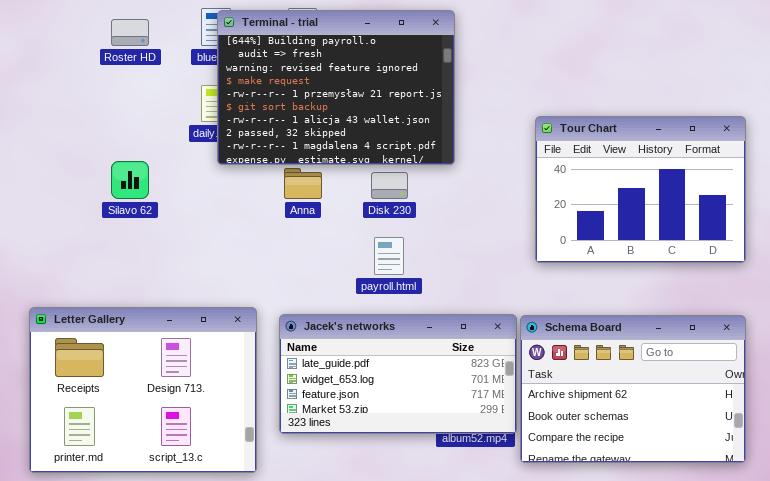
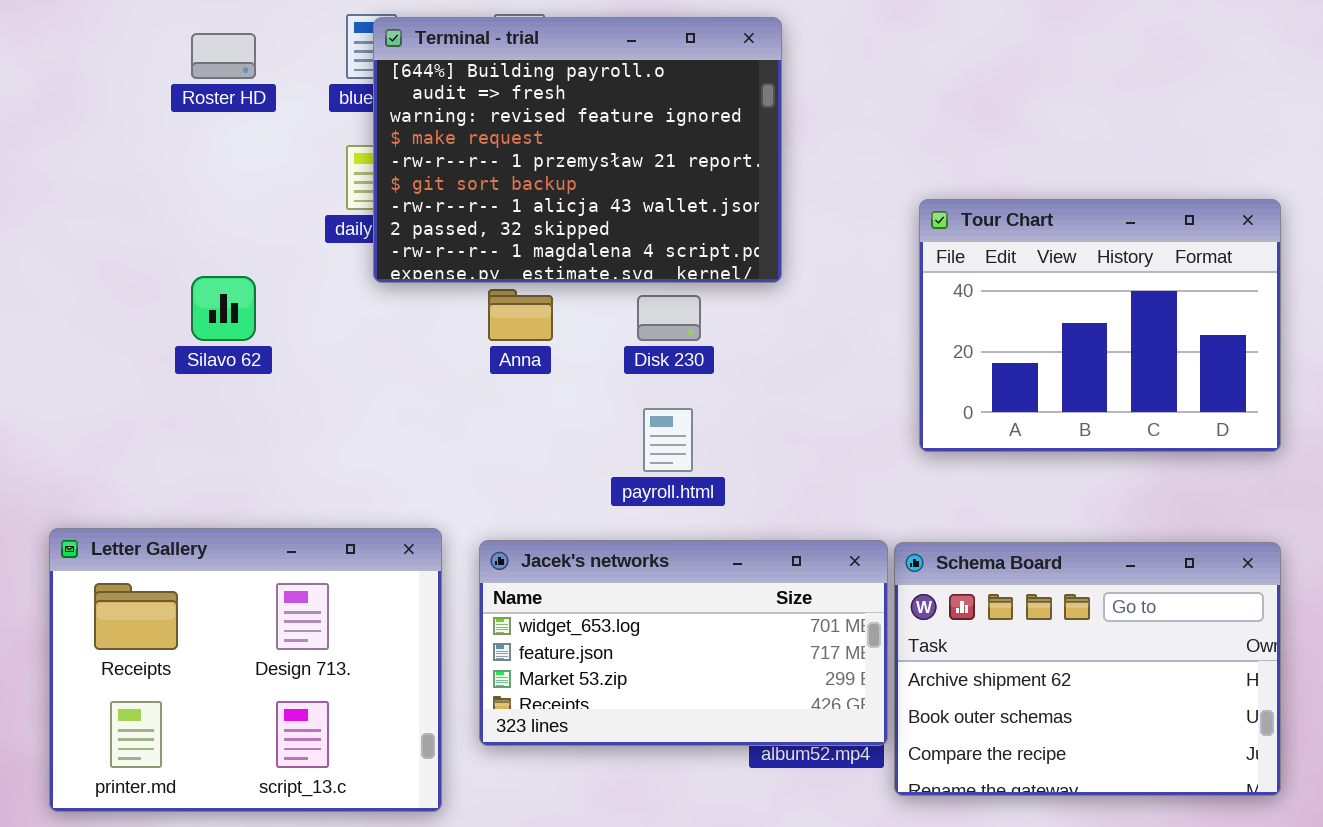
Jacek's networks: [279,314,517,434] -> [479,540,888,746], scrolled down 1 row

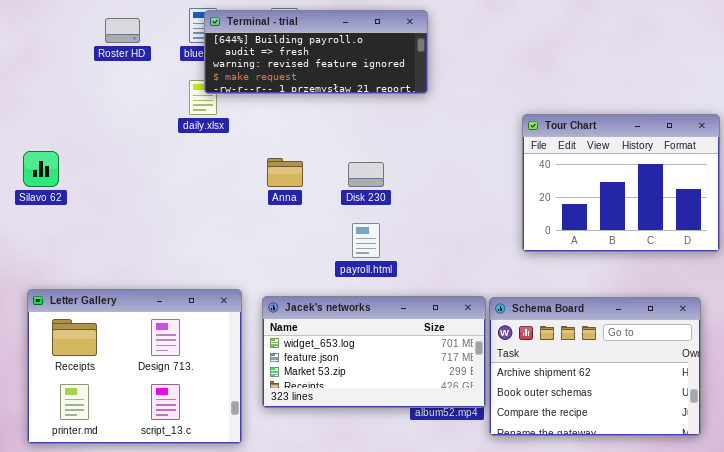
Terminal - trial: [373,17,782,283] -> [204,10,428,94], resized
Tour Chart: [919,199,1281,452] -> [522,114,720,252], moved
Silavo 62: [191,276,256,341] -> [23,151,59,187], moved

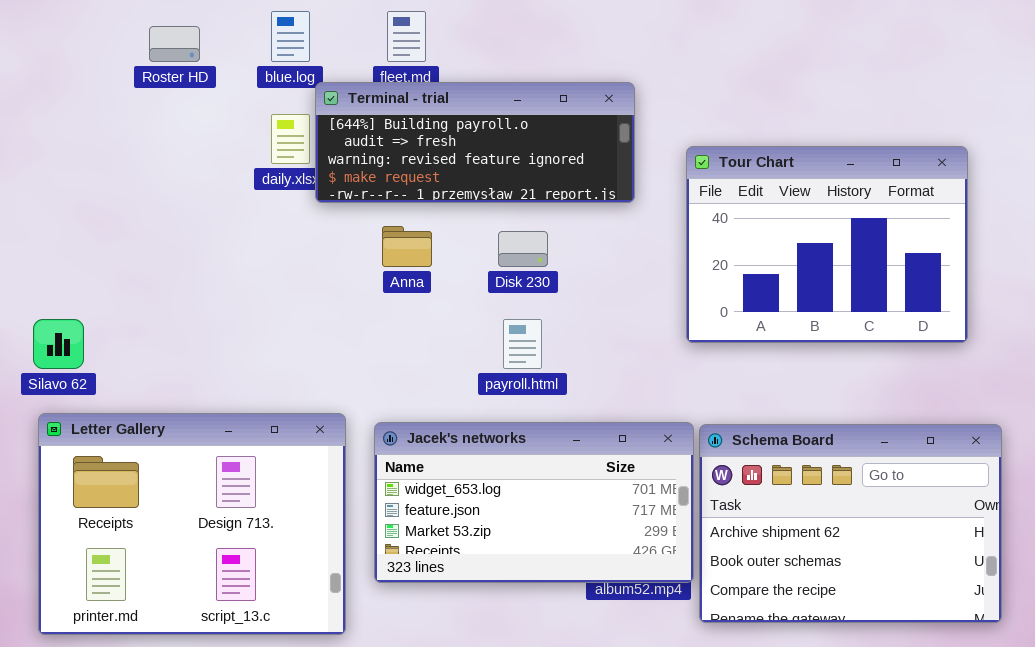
Terminal - trial: [204,10,428,94] -> [315,82,635,203], moved
Tour Chart: [522,114,720,252] -> [686,146,968,343], moved
Silavo 62: [23,151,59,187] -> [33,319,84,369], moved

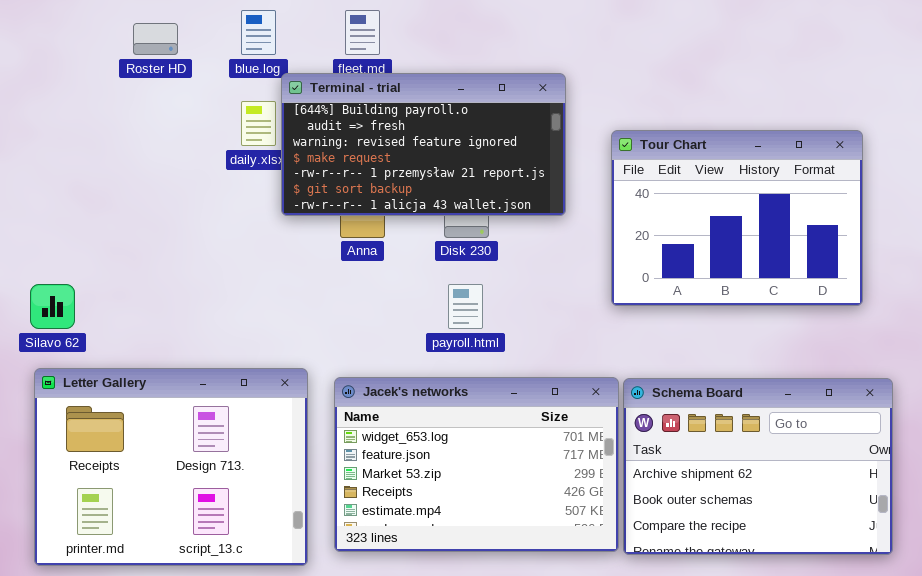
Terminal - trial: [315,82,635,203] -> [281,73,566,216], resized
Jacek's networks: [374,422,694,583] -> [334,377,619,552], resized

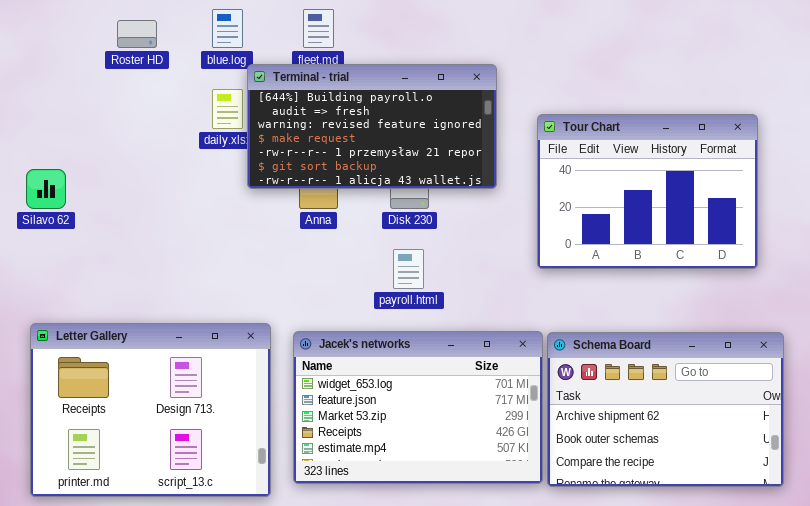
Silavo 62: [30,284,75,329] -> [26,169,66,209], moved

